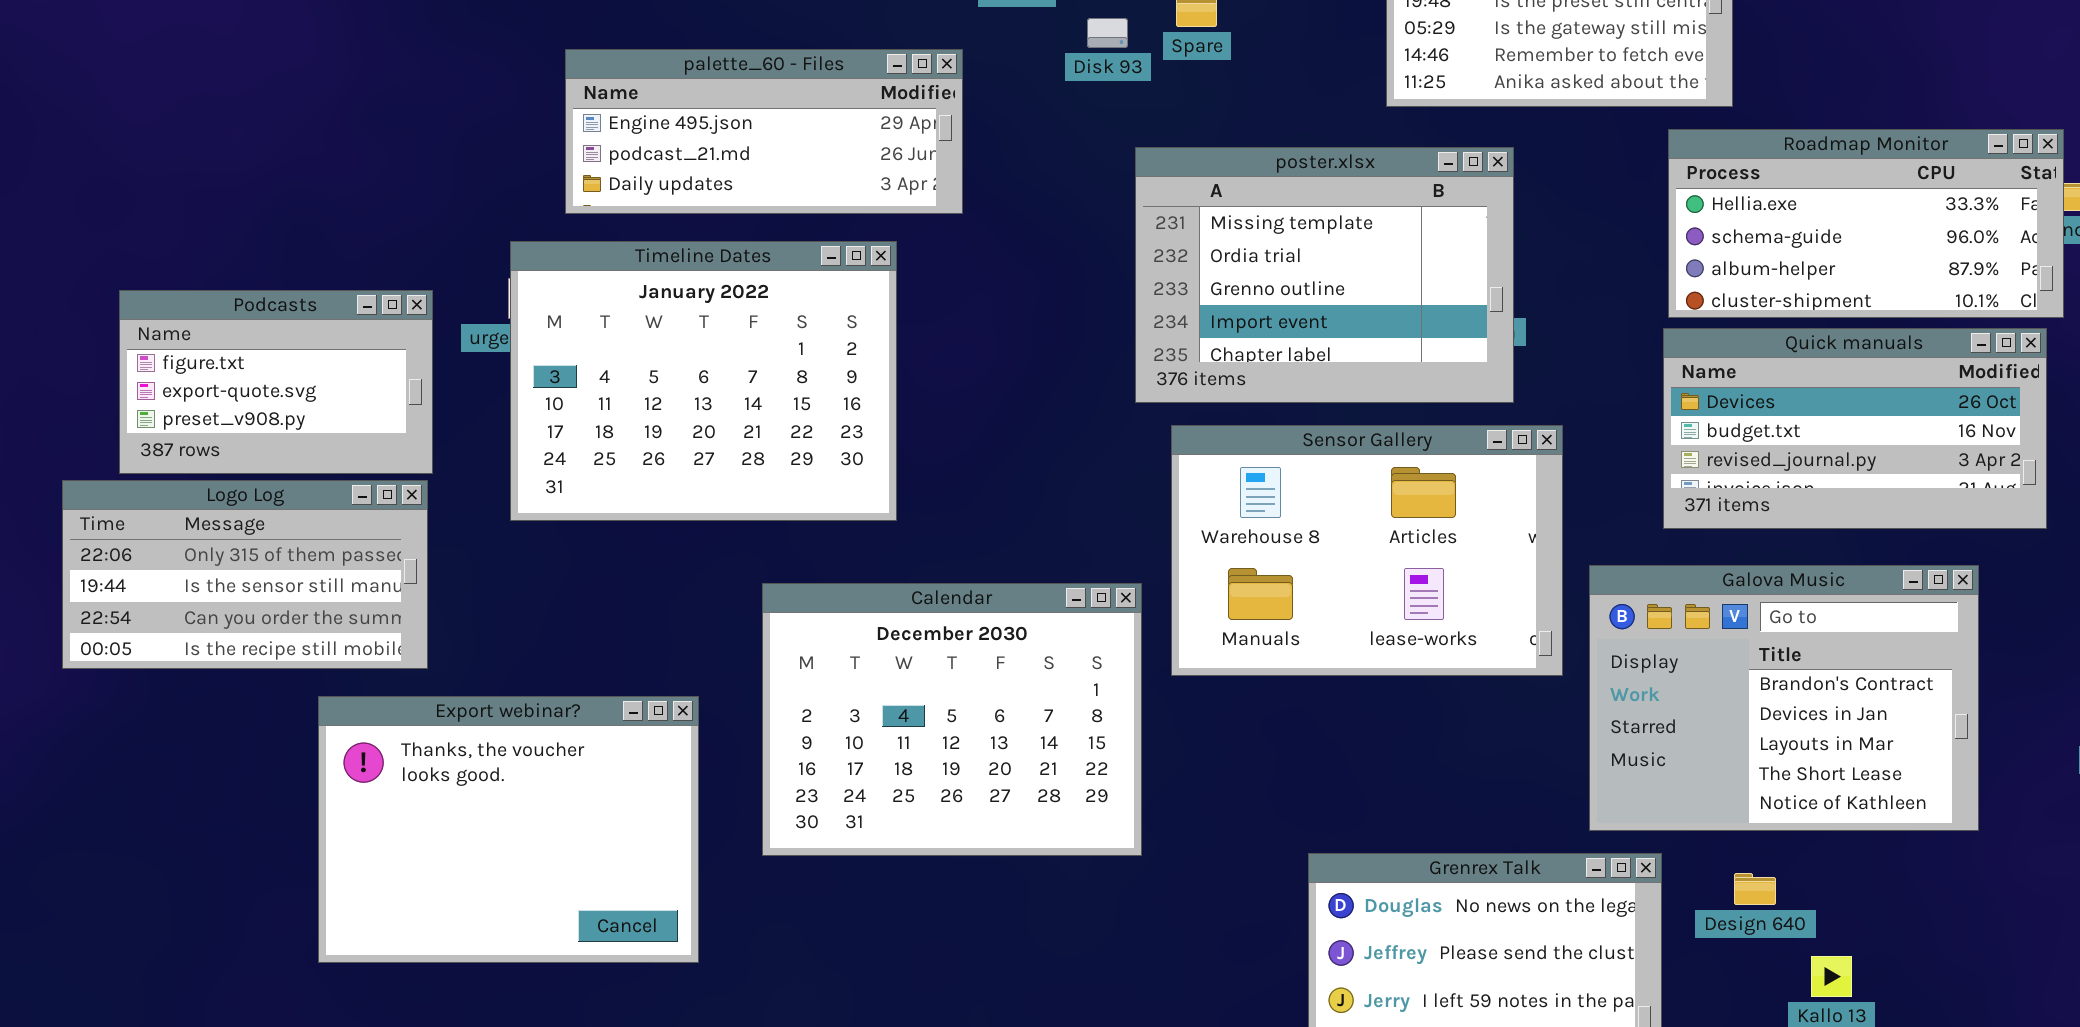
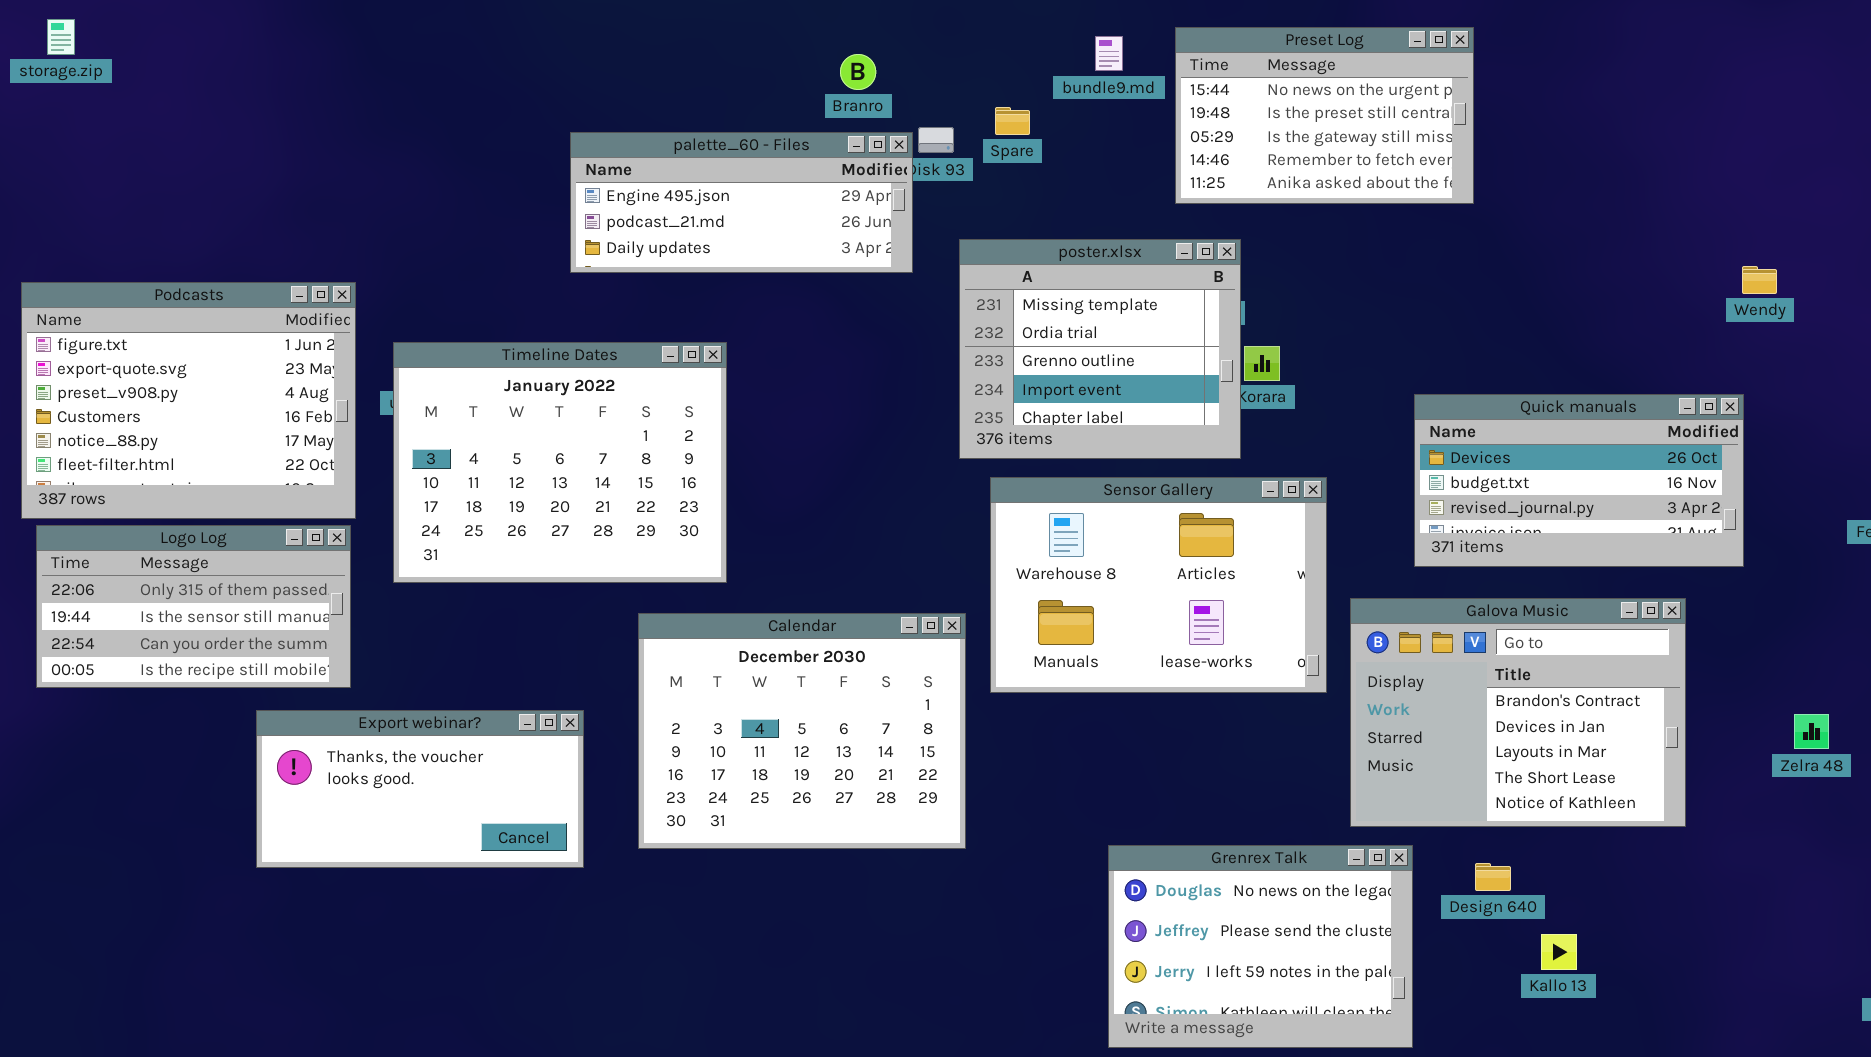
palette_60 - Files: [565,49,963,214] -> [570,132,913,273], moved
Roadmap Monitor: [1668,129,2064,318] -> none, closed
poster.xlsx: [1135,147,1514,403] -> [959,239,1241,459], resized
Timeline Dates: [510,241,897,521] -> [393,342,727,583], moved
Podcasts: [119,290,433,474] -> [21,282,356,519], resized
Export webinar?: [318,696,699,963] -> [256,710,584,868], resized

